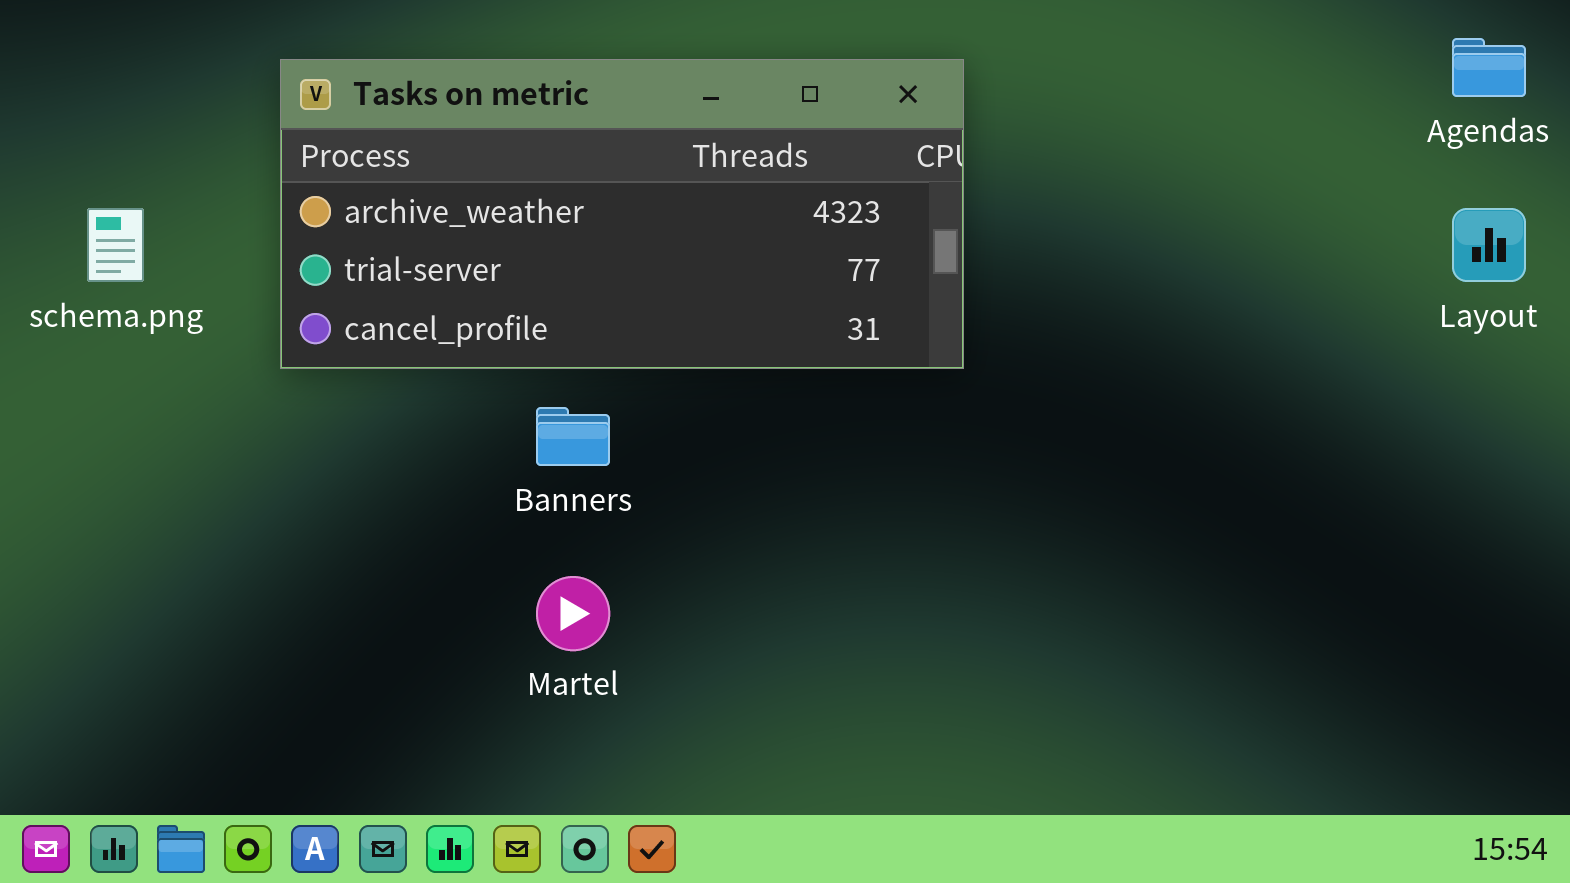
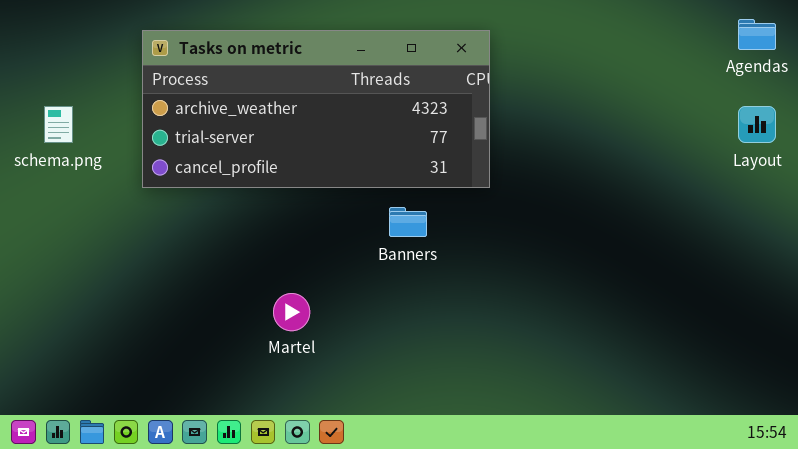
Banners: [536,407,610,466] -> [389,207,427,237], moved

